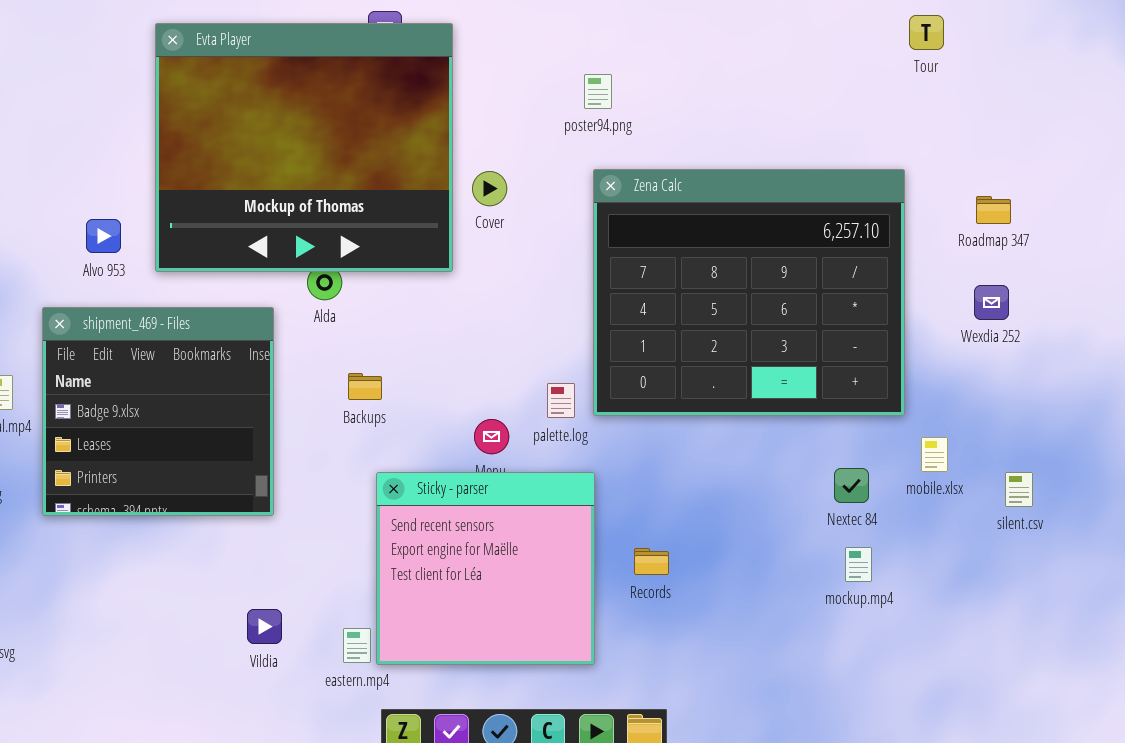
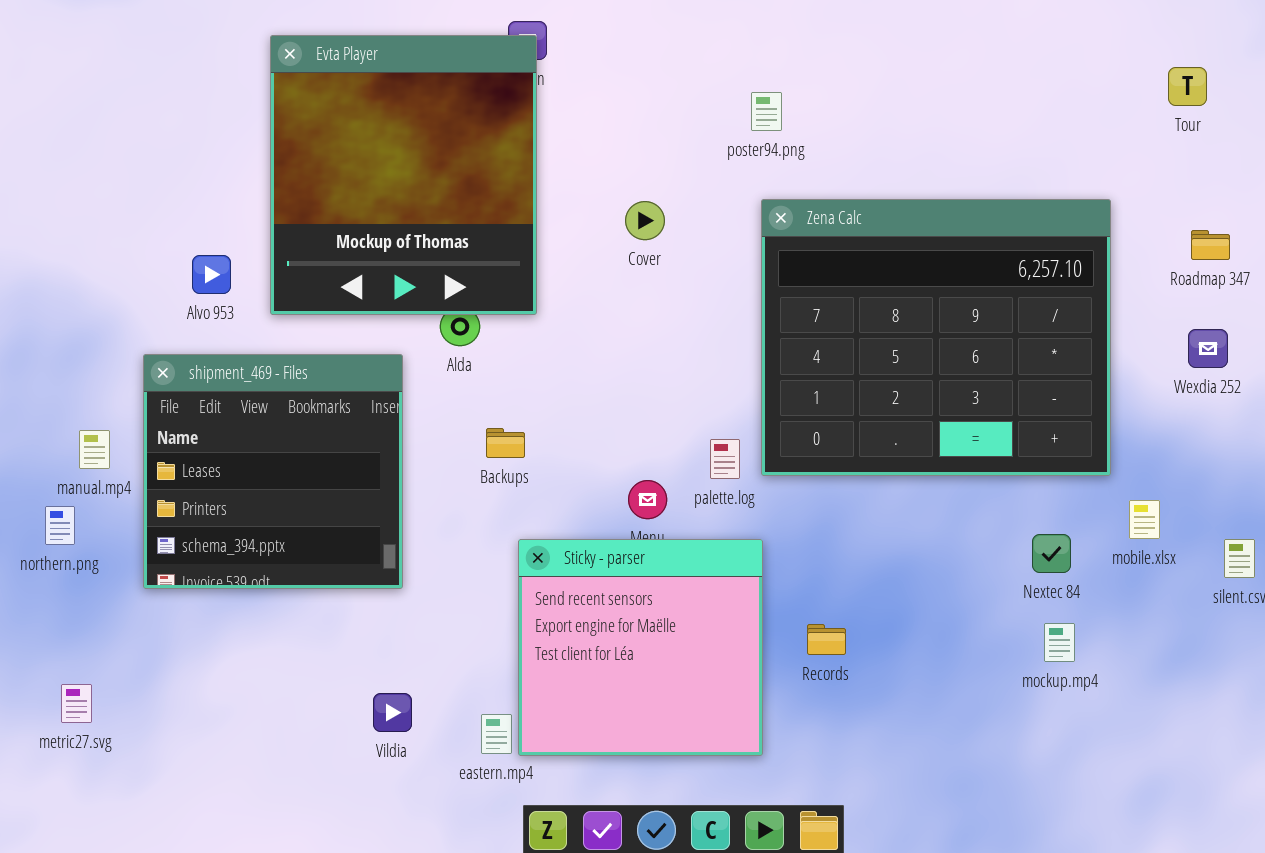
Tour: [909,15,944,50] -> [1168,67,1207,106], moved
Evta Player: [155,23,453,272] -> [270,35,537,315], resized
shipment_469 - Files: [42,307,274,516] -> [143,354,403,589], scrolled down 1 row

